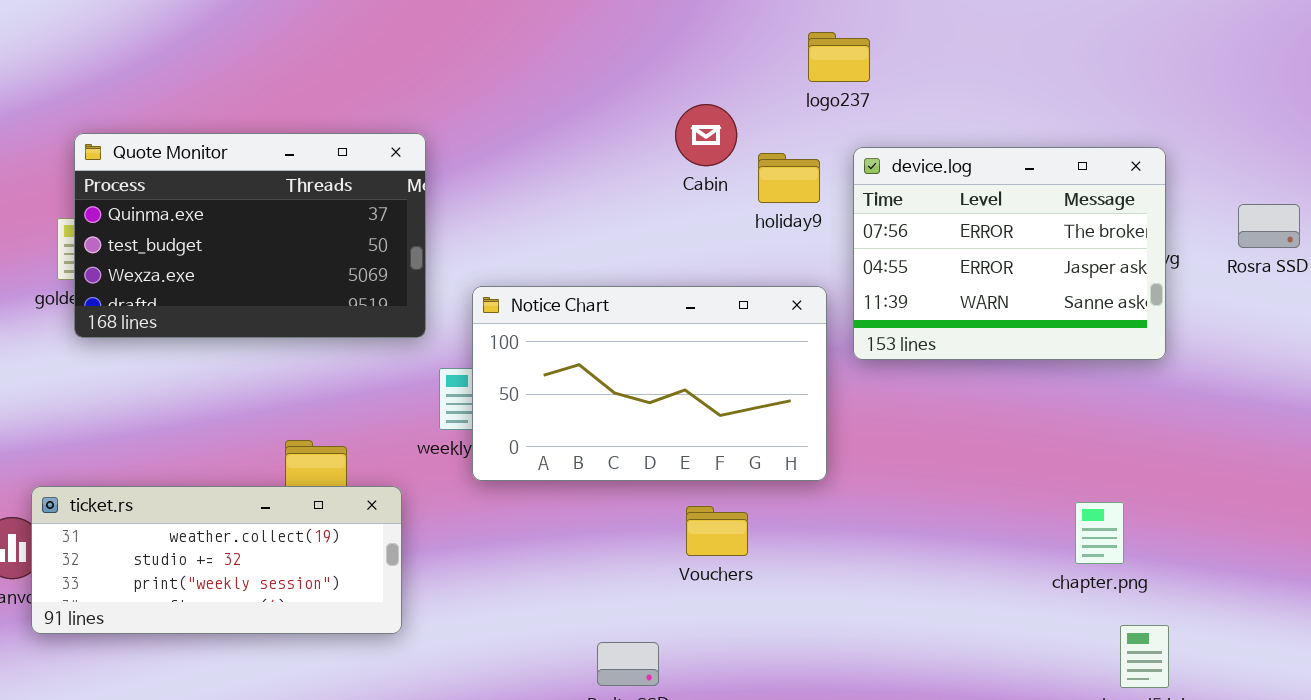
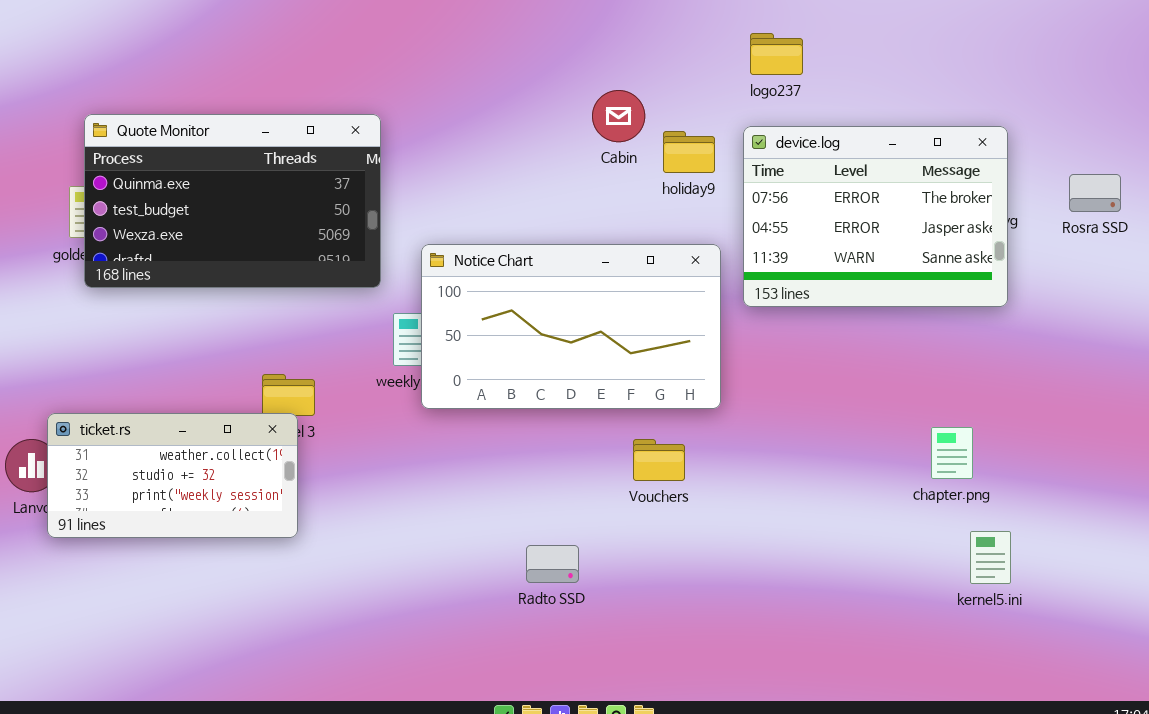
logo237: [808,32,870,82] -> [750,33,803,75], moved
ticket.rs: [31,486,402,634] -> [47,413,298,538], resized
Vouchers: [686,506,748,556] -> [633,439,685,481], moved

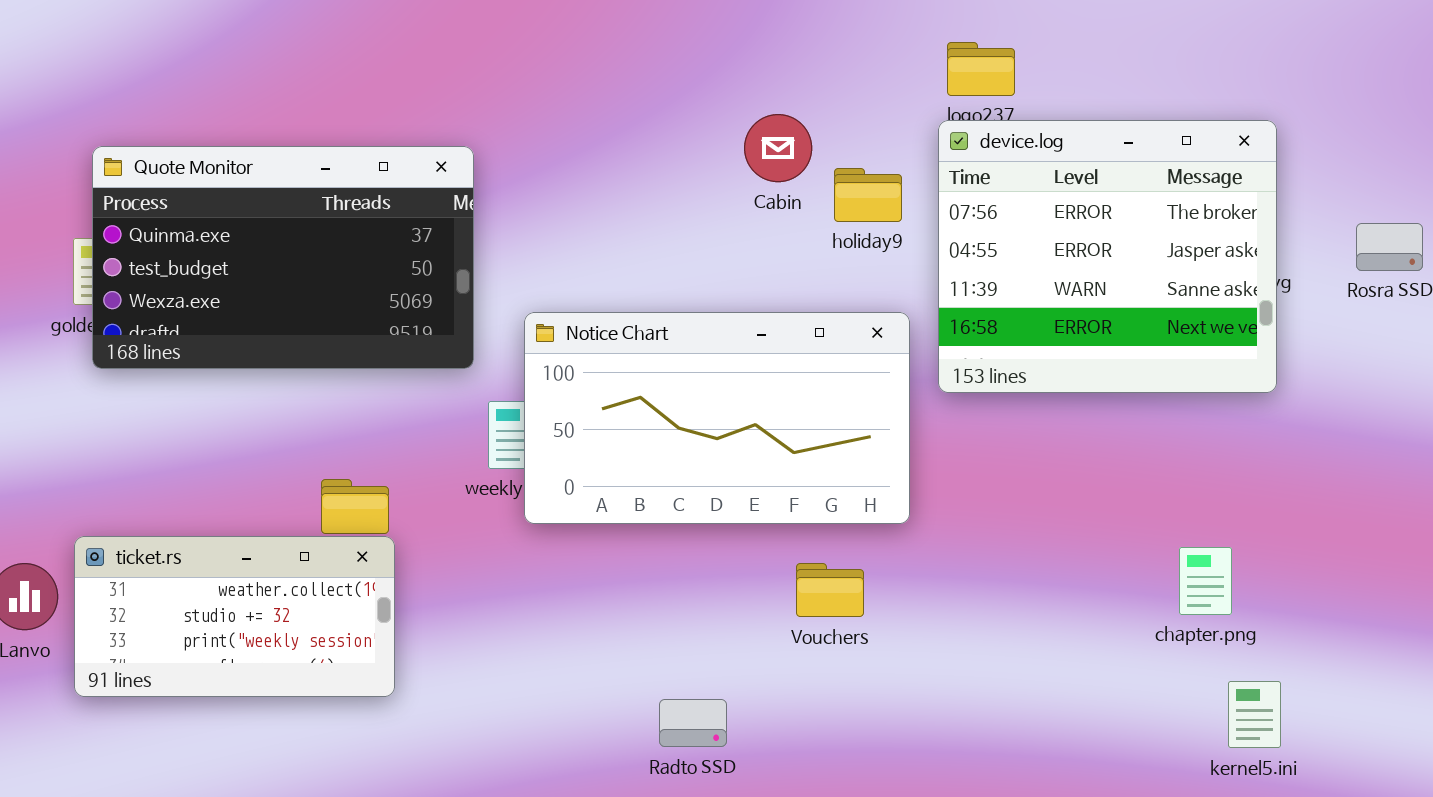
device.log: [743,126,1008,307] -> [938,120,1277,393], resized
ticket.rs: [47,413,298,538] -> [74,536,395,697], moved

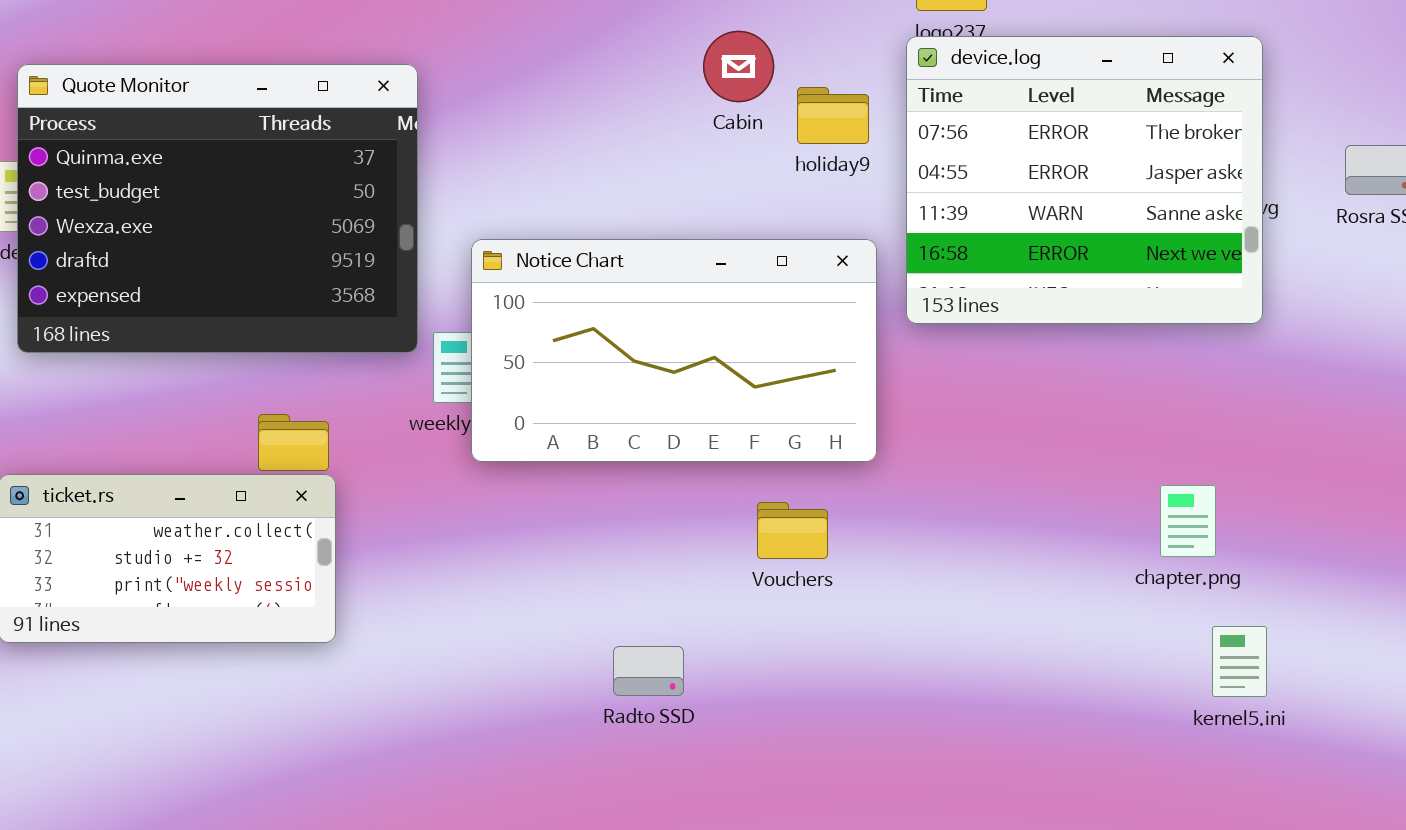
Quote Monitor: [92,146,474,369] -> [17,64,418,353], resized

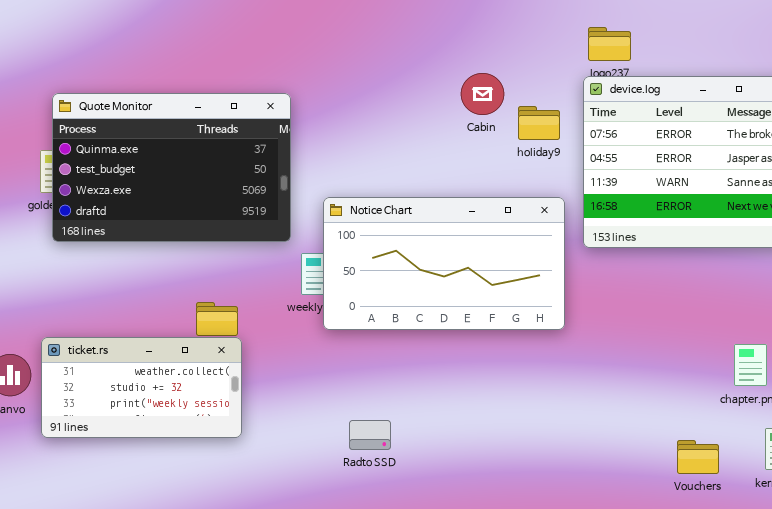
Quote Monitor: [17,64,418,353] -> [52,93,291,242], resized
Vouchers: [757,502,828,559] -> [677,440,719,474], moved
Radto SSD: [613,646,684,696] -> [349,420,391,450], moved

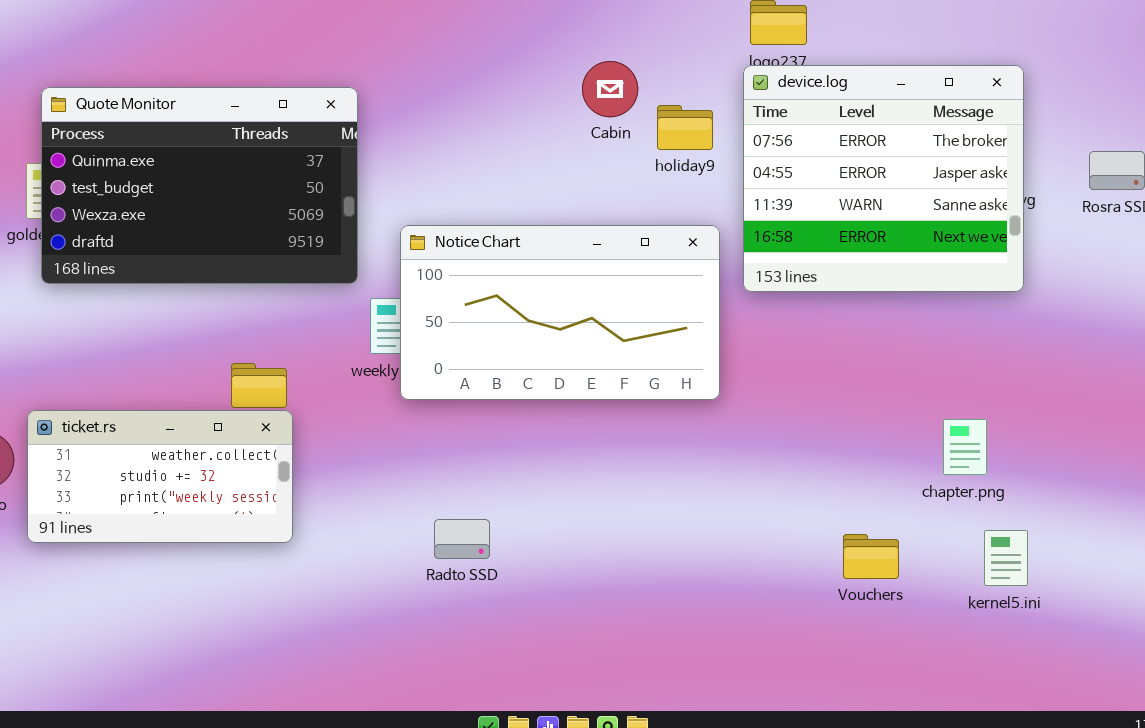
Vouchers: [677,440,719,474] -> [843,534,899,579], moved

